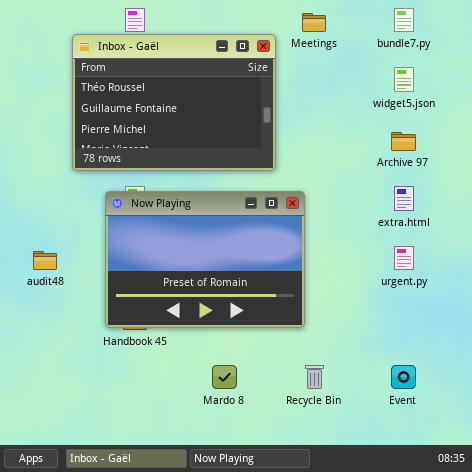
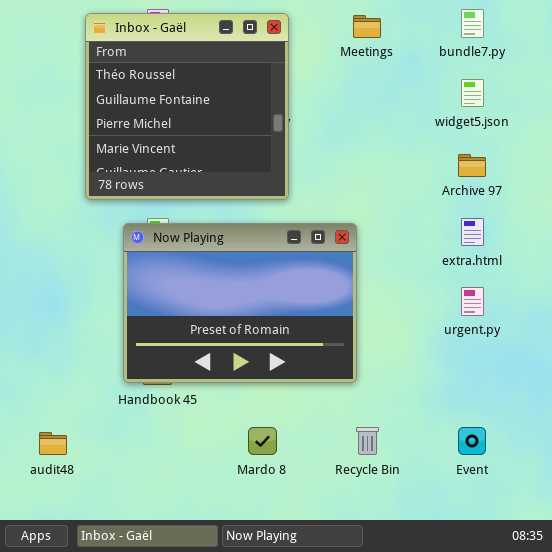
Inbox - Gaël: [72,34,276,171] -> [85,13,289,200], resized
audit48: [33,251,57,270] -> [39,432,67,455], moved

